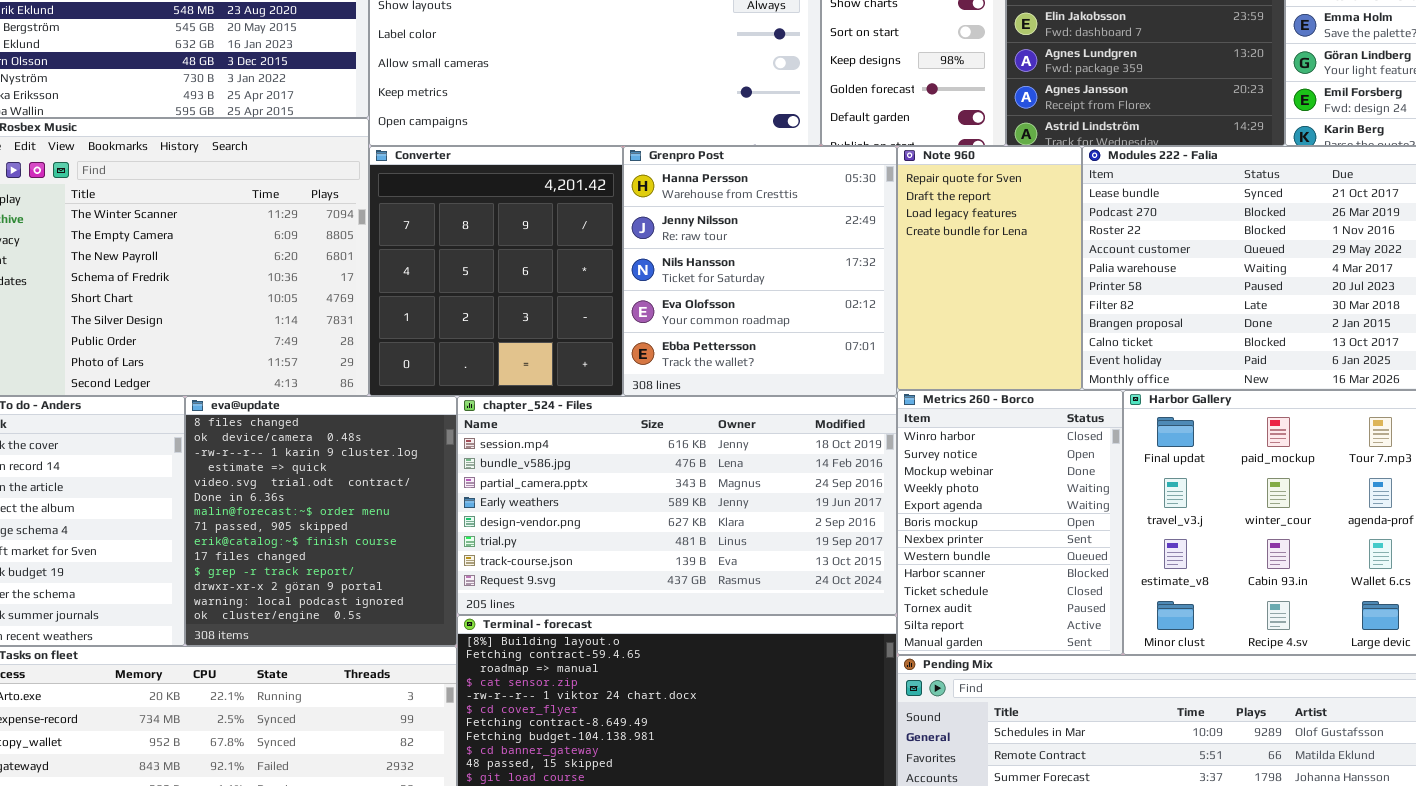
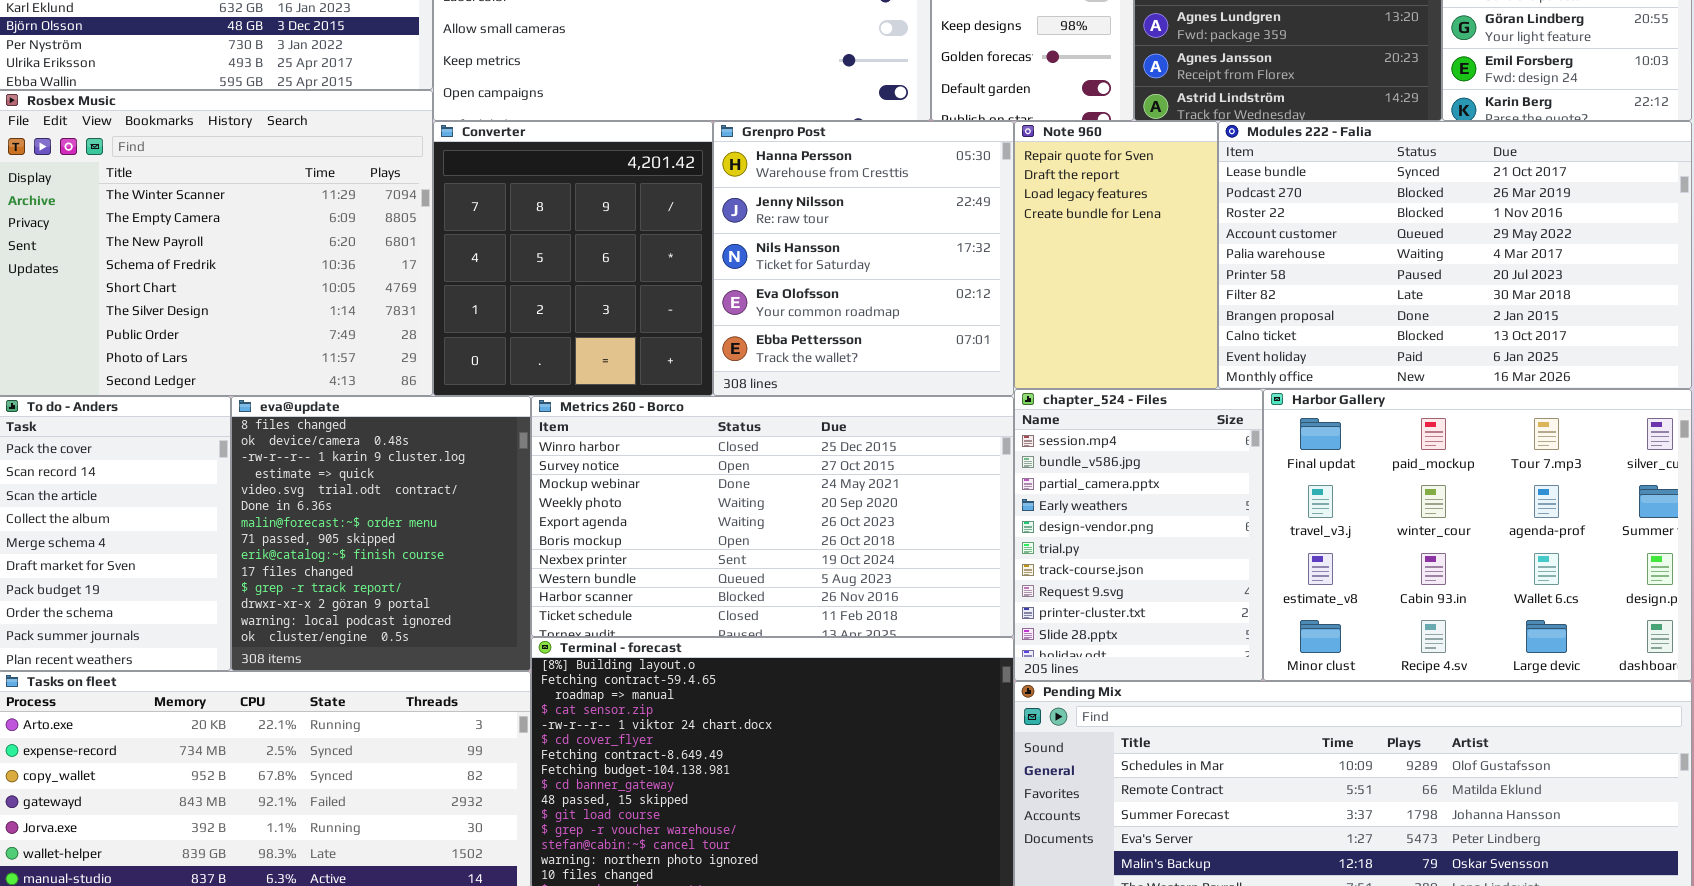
Metrics 260 - Borco: [897,390,1123,655] -> [531,396,1014,637], moved, resized
chapter_524 - Files: [457,396,897,615] -> [1014,389,1263,681], moved, resized

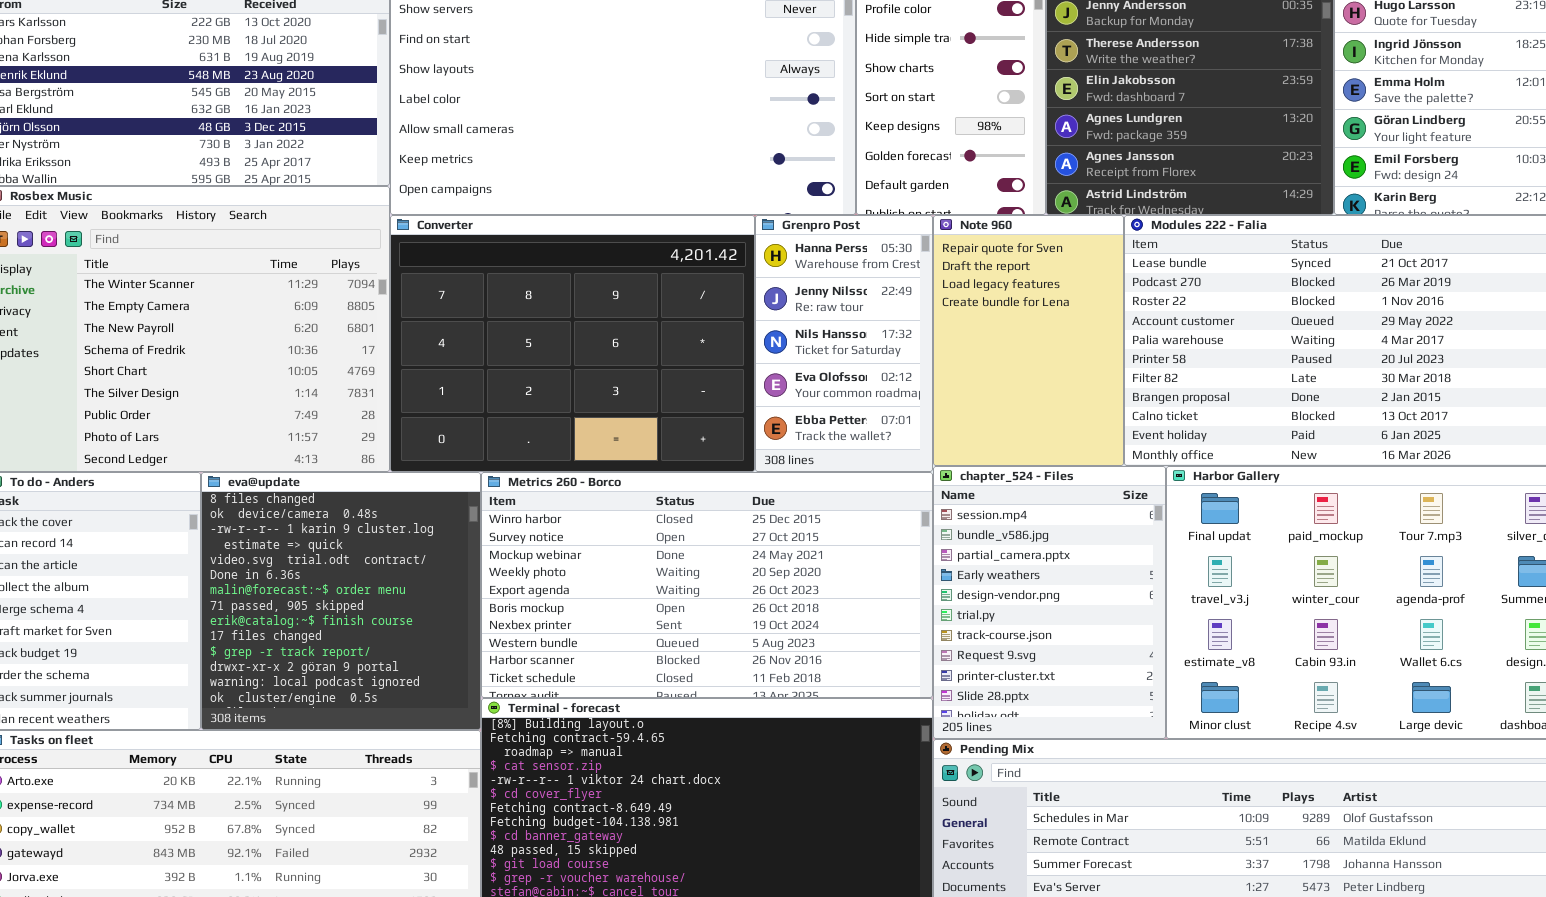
Converter: [433,121,713,396] -> [390,215,755,472], resized
Grenpro Post: [713,121,1014,396] -> [755,215,933,472], resized

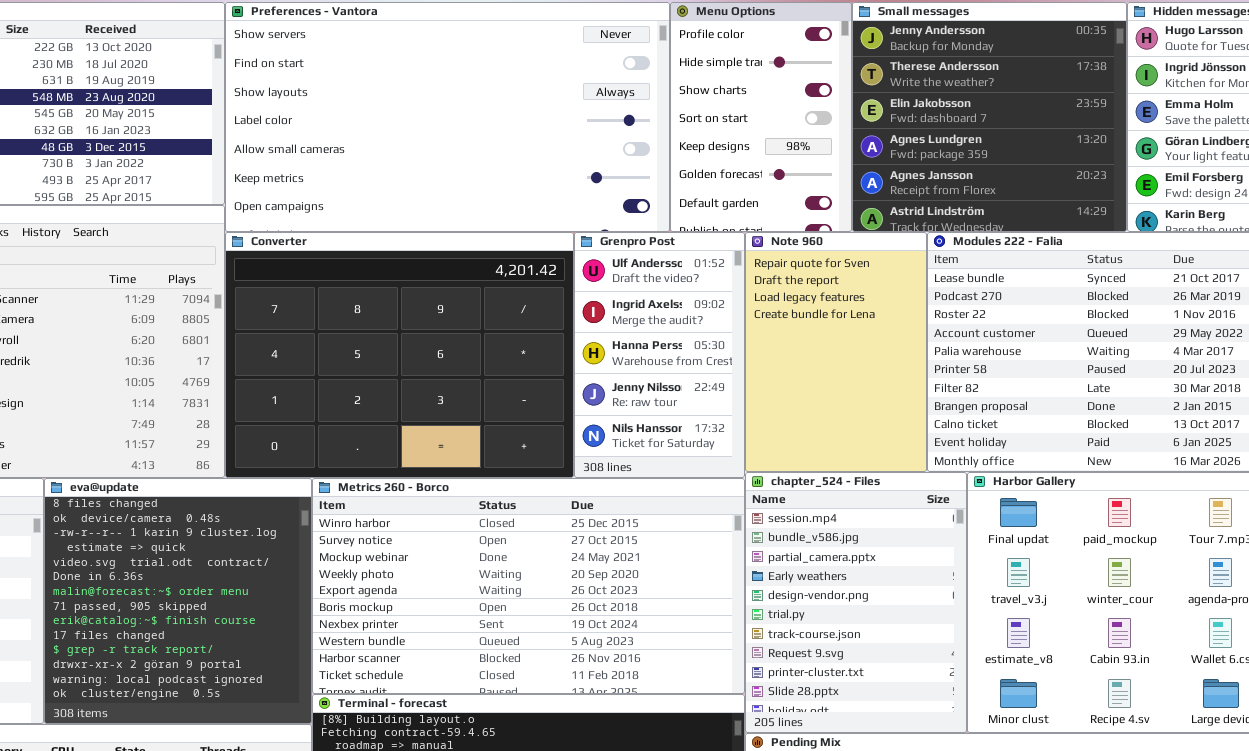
Grenpro Post: [755,215,933,472] -> [574,232,745,478], scrolled up 2 rows

